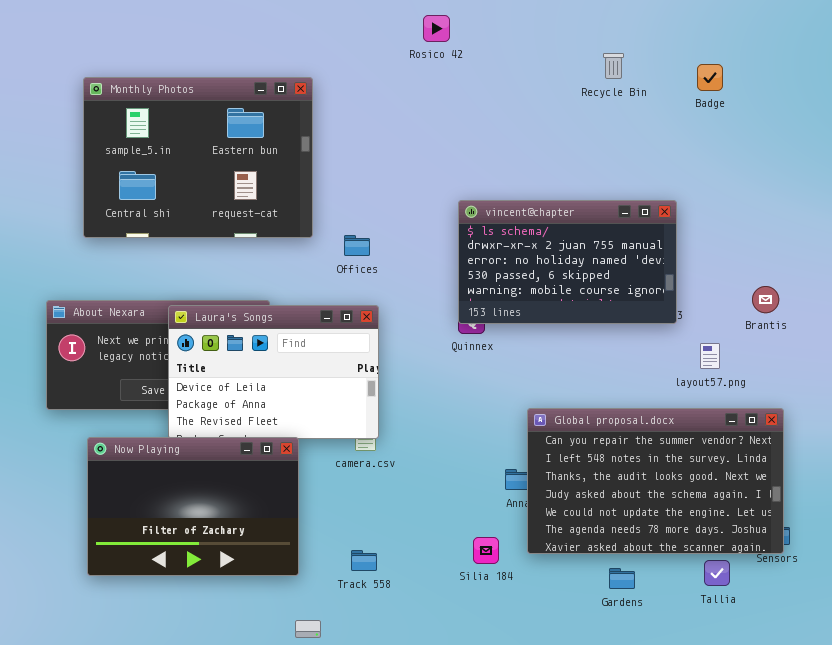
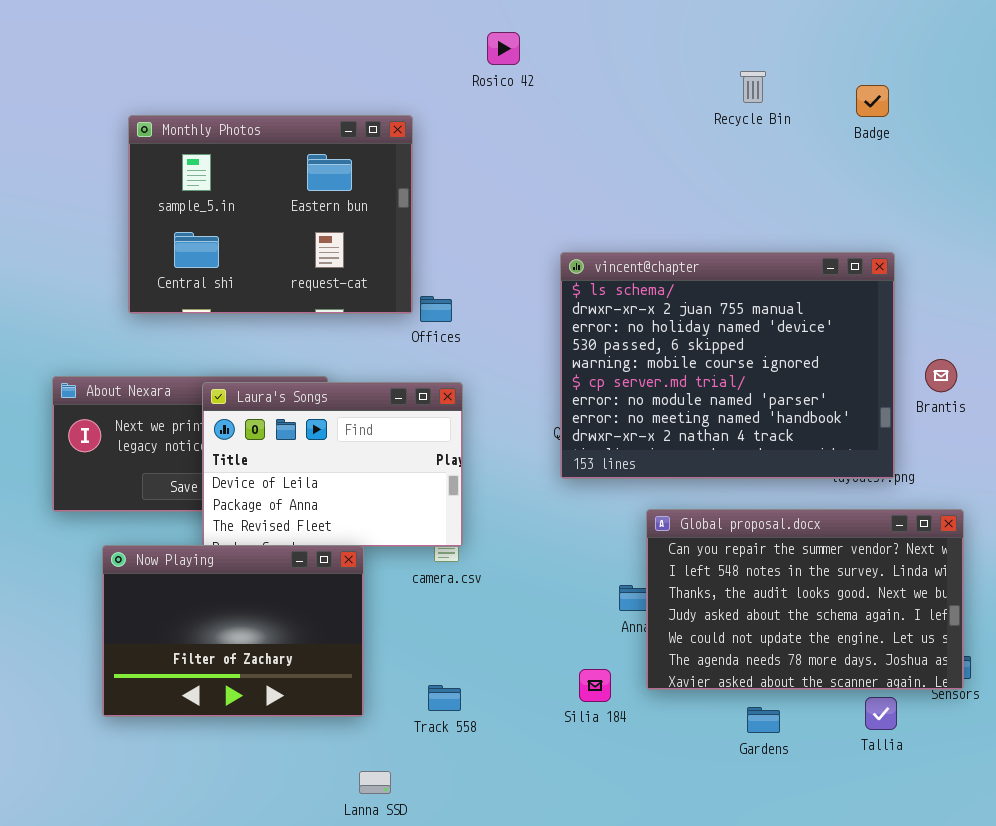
Rosico 42: [423,15,450,42] -> [487,32,520,65], moved
Monthly Photos: [83,77,313,238] -> [128,115,413,314], moved
vincent@chapter: [458,200,677,324] -> [560,252,895,479], resized

